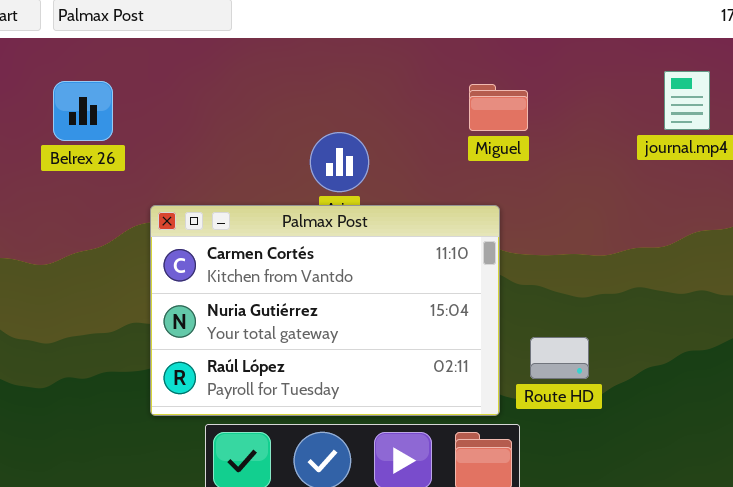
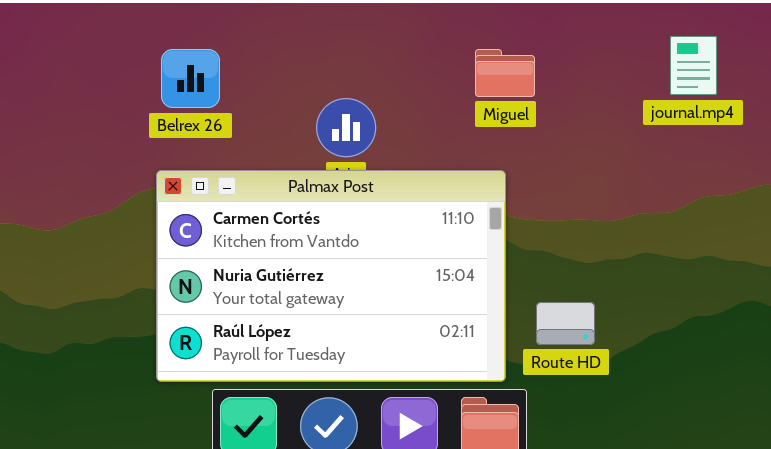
Belrex 26: [53,81,113,141] -> [161,49,220,108], moved

